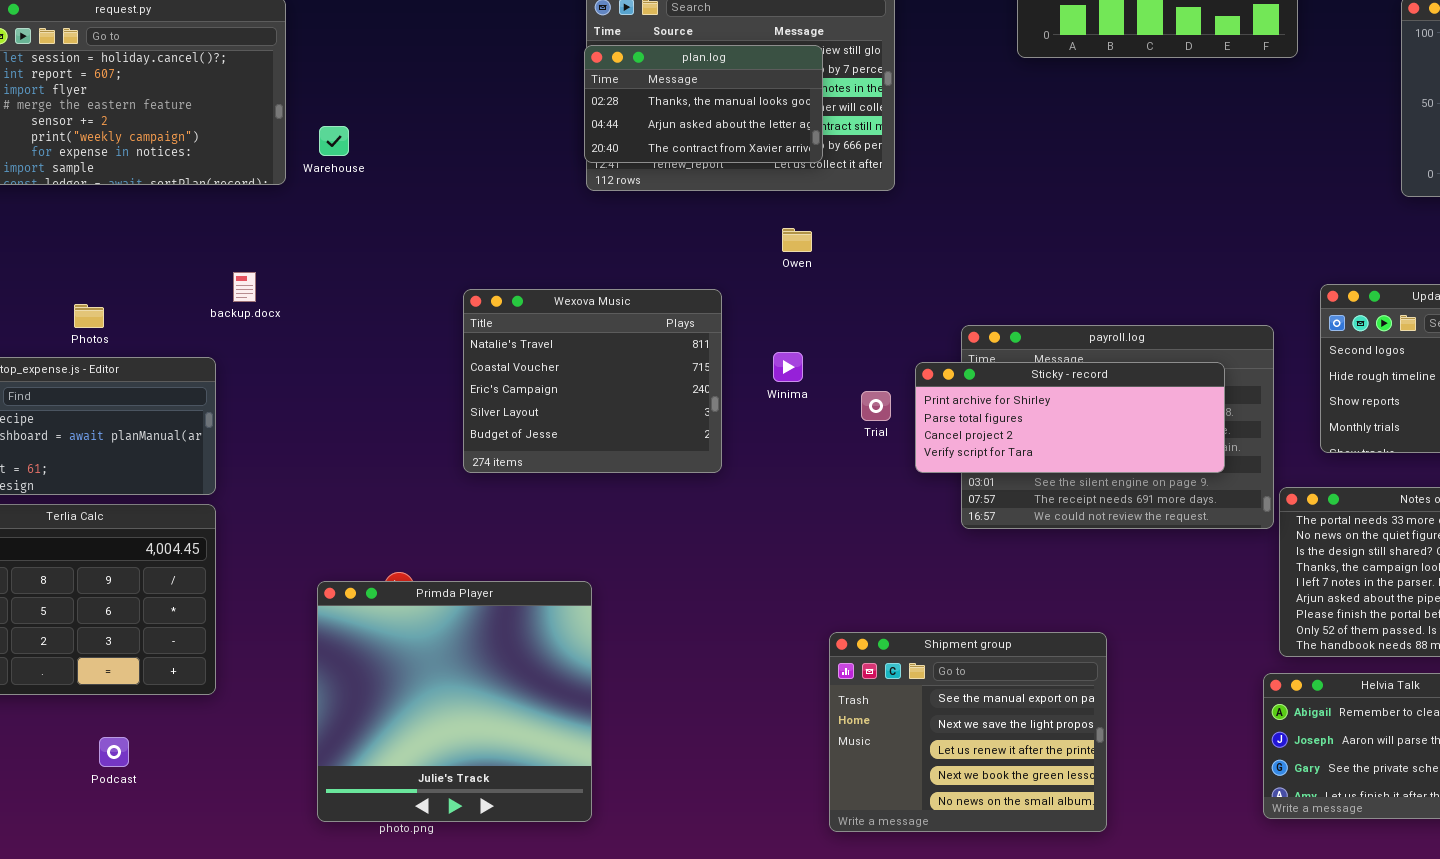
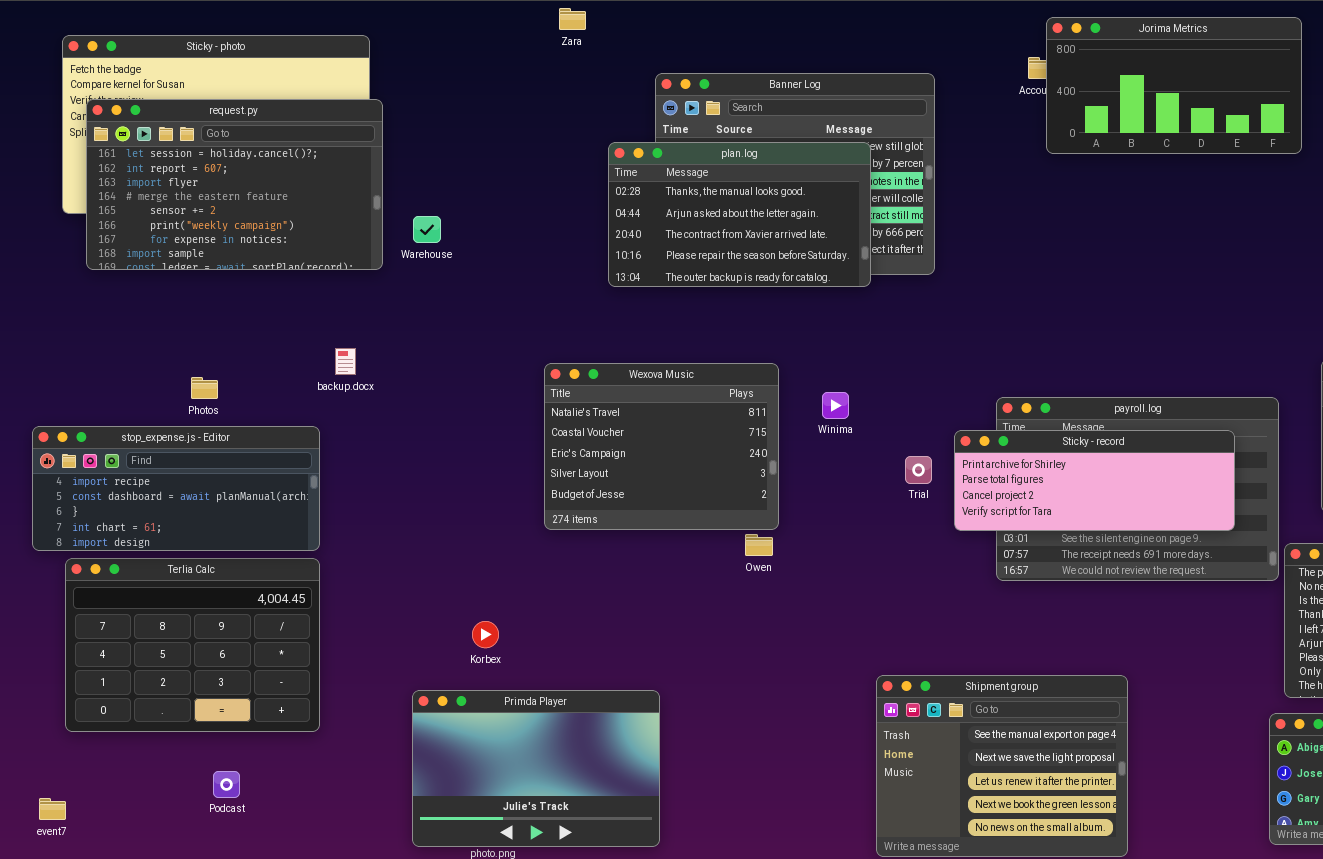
plan.log: [584,45,823,163] -> [608,142,871,287], resized
Owen: [782,228,812,252] -> [745,534,773,556], moved
Winima: [773,352,803,382] -> [822,392,849,419], moved
Primda Player: [317,581,592,822] -> [412,690,660,847], resized

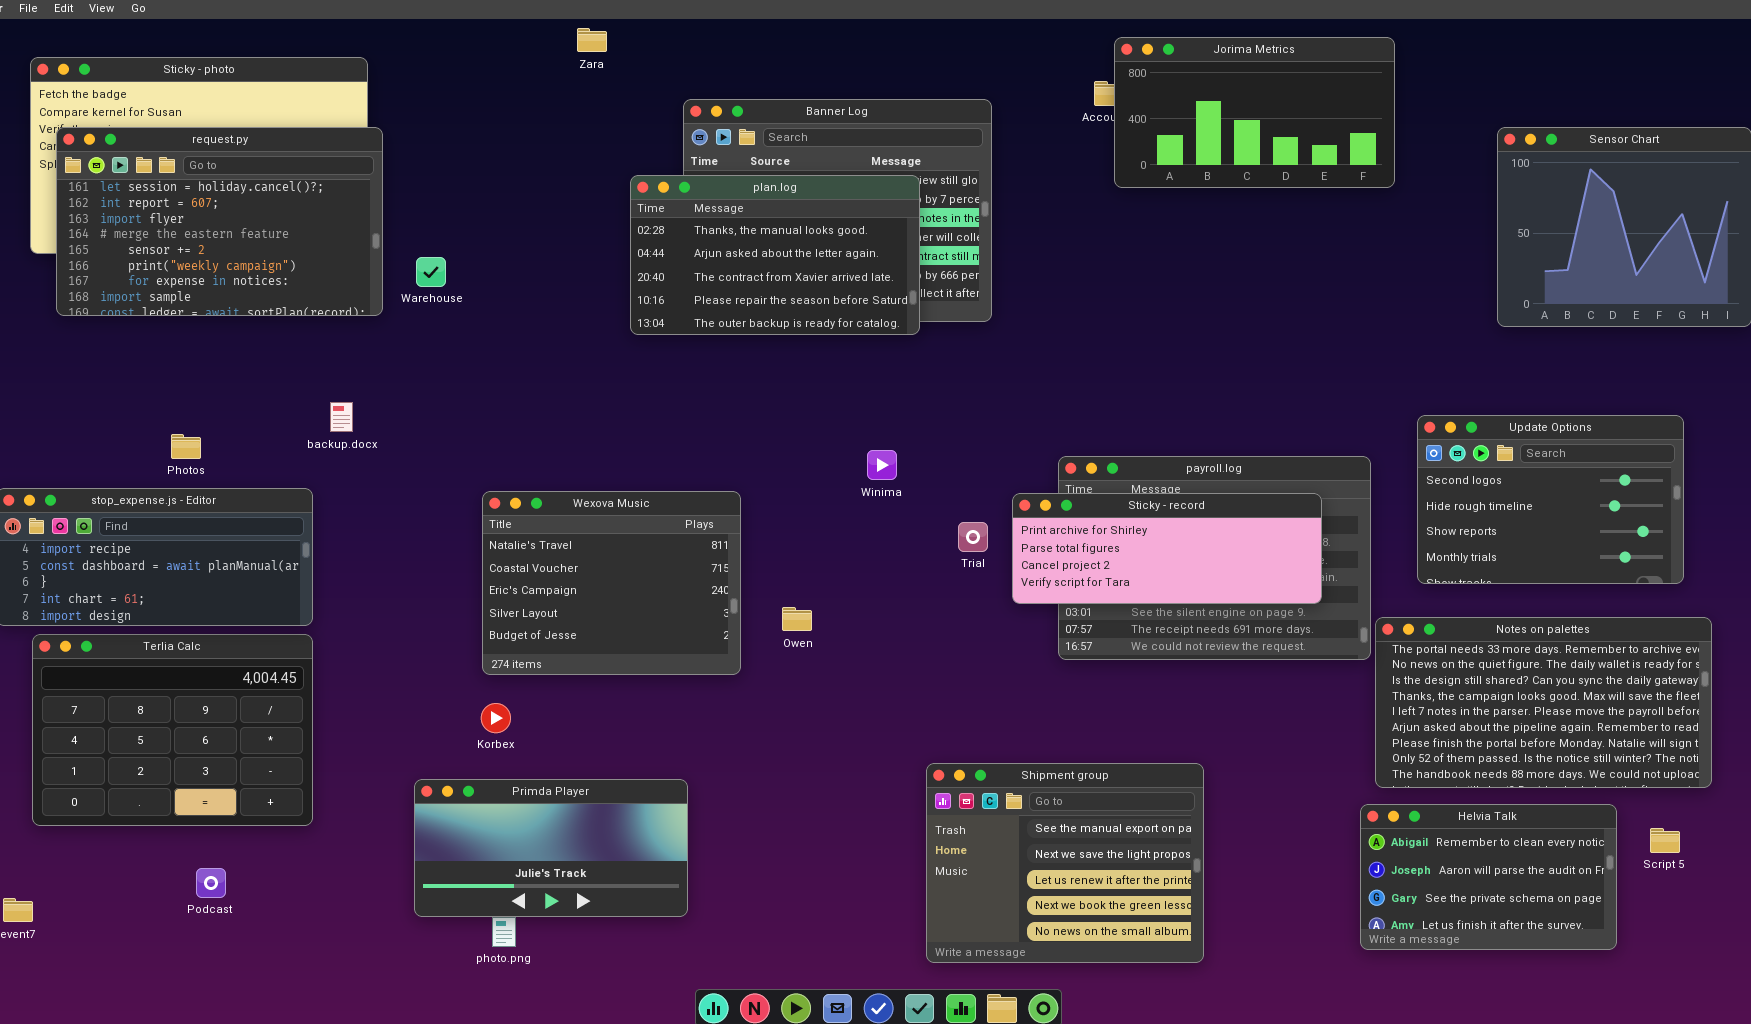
Wexova Music: [544,363,779,530] -> [482,491,741,675], moved
Primda Player: [412,690,660,847] -> [414,779,688,917], resized

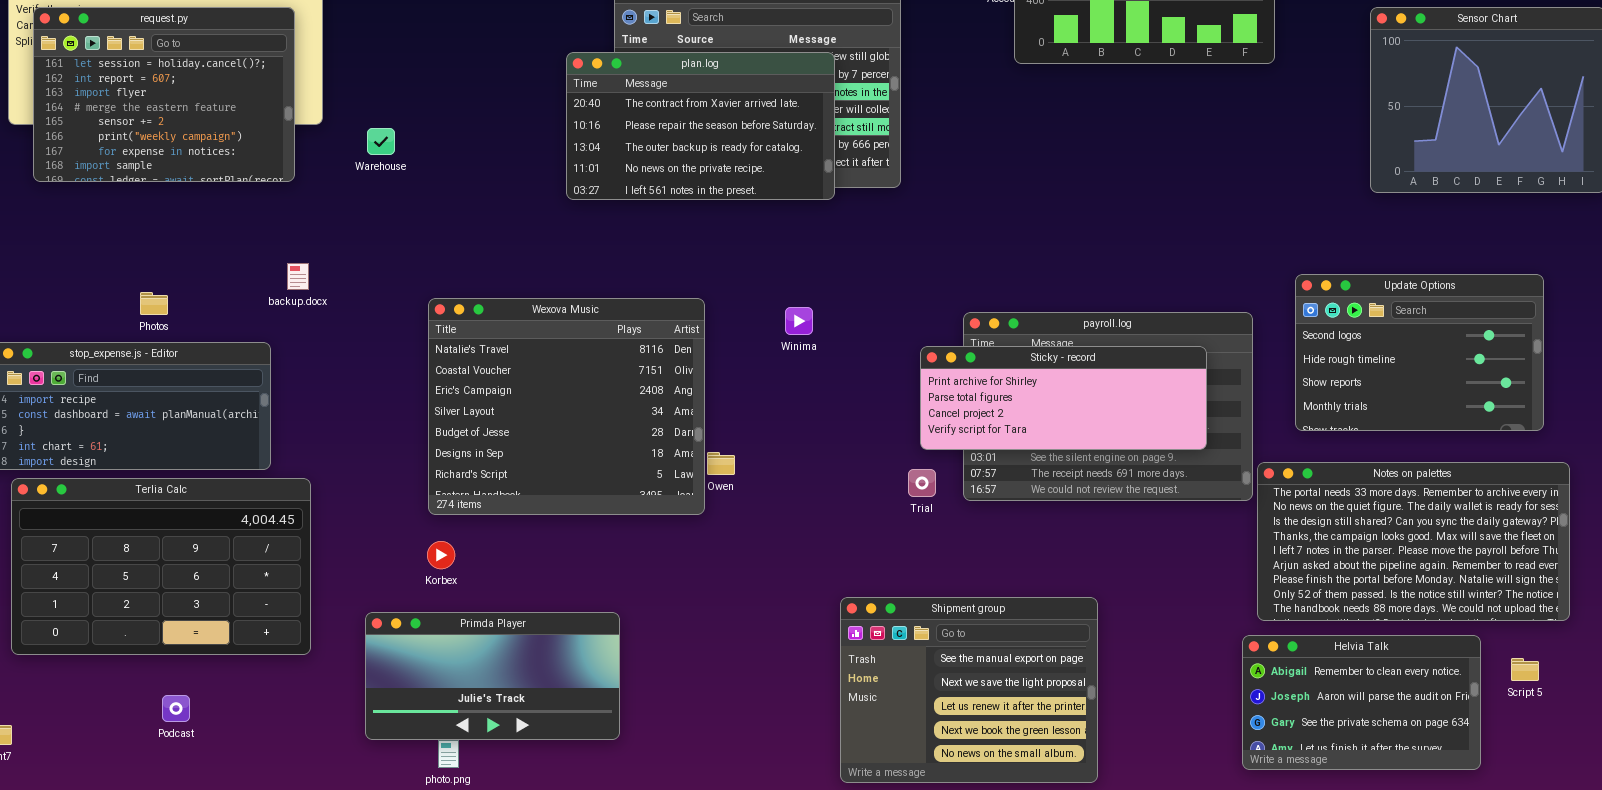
request.py: [56,127,383,316] -> [33,7,295,182], resized
plan.log: [630,175,920,335] -> [566,52,835,200], scrolled down 2 rows
Wexova Music: [482,491,741,675] -> [428,298,705,515], resized
Trial: [958,522,988,552] -> [908,469,936,497], moved
Terlia Calc: [32,634,313,826] -> [11,478,311,655], resized

